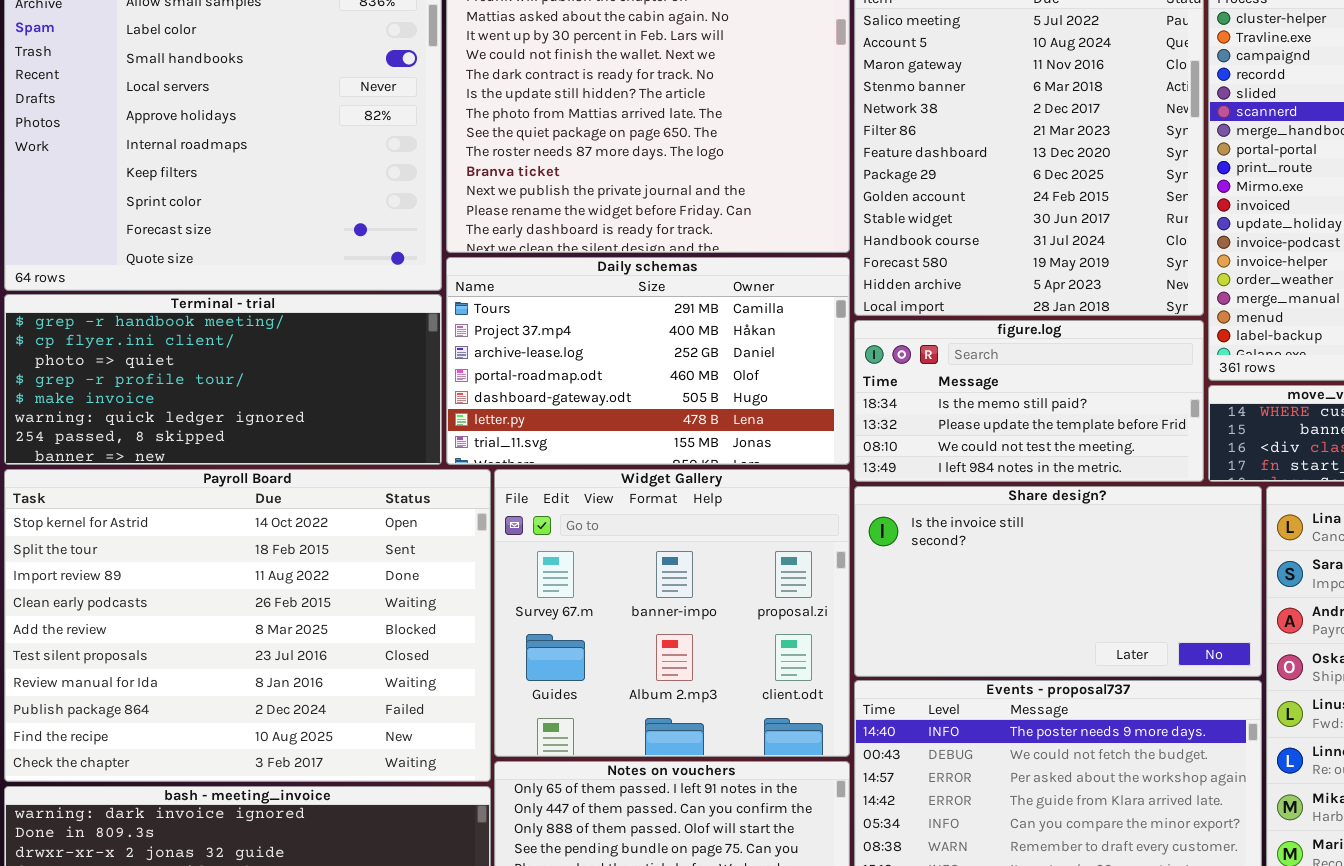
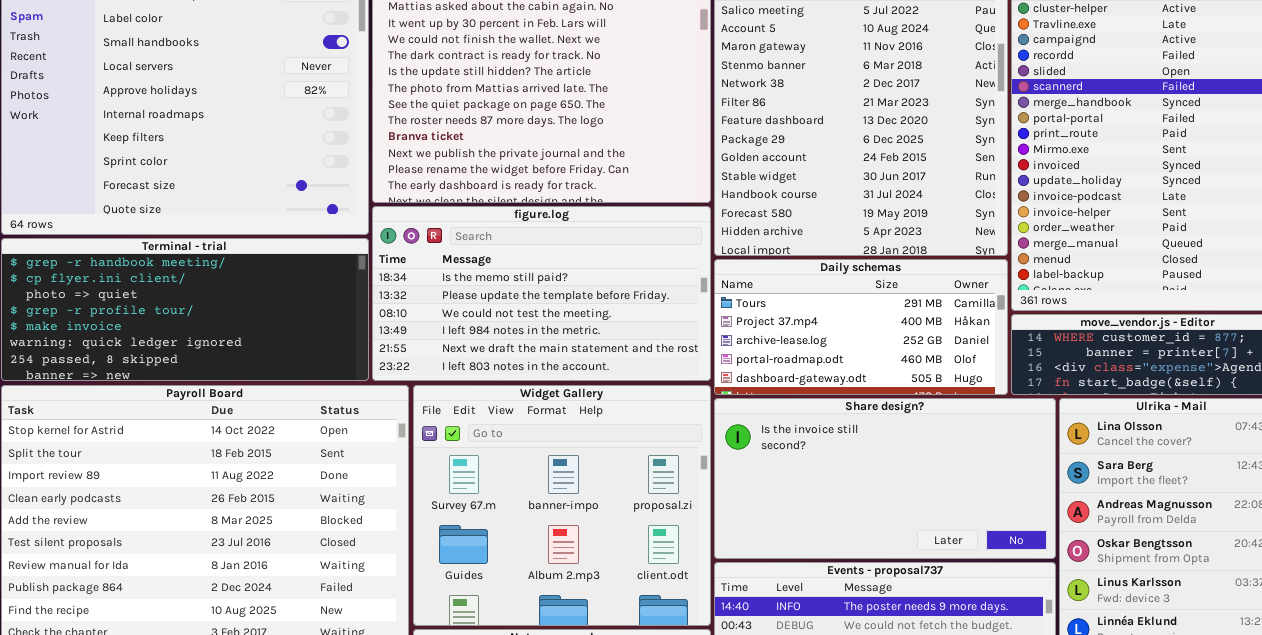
Daily schemas: [446,257,850,465] -> [714,259,1008,395], moved, resized
figure.log: [854,320,1204,482] -> [372,206,711,381], moved, resized

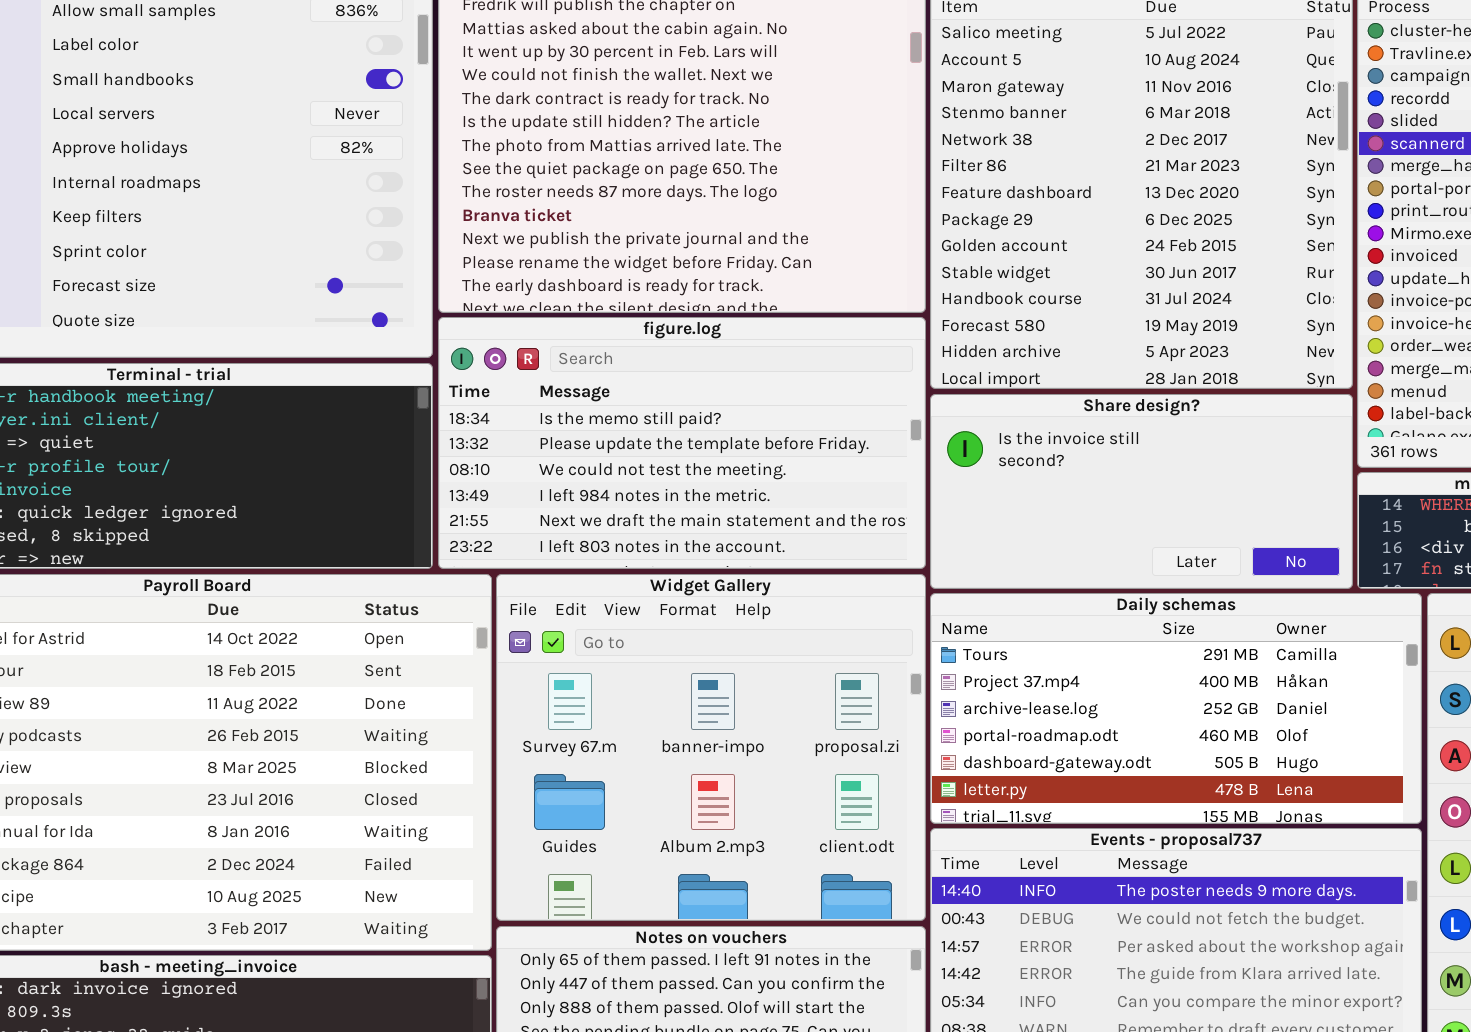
Daily schemas: [714,259,1008,395] -> [930,593,1422,824], moved, resized
Share design?: [714,398,1056,559] -> [930,394,1353,589], moved, resized

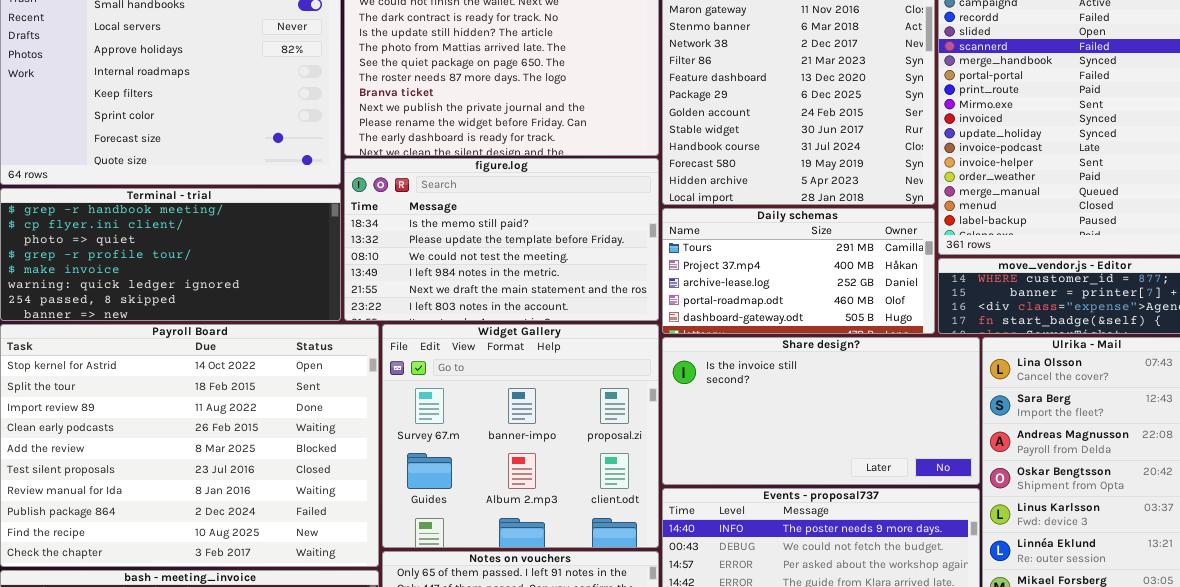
Share design?: [930,394,1353,589] -> [662,337,980,485], moved, resized
Daily schemas: [930,593,1422,824] -> [662,208,935,334], moved, resized

